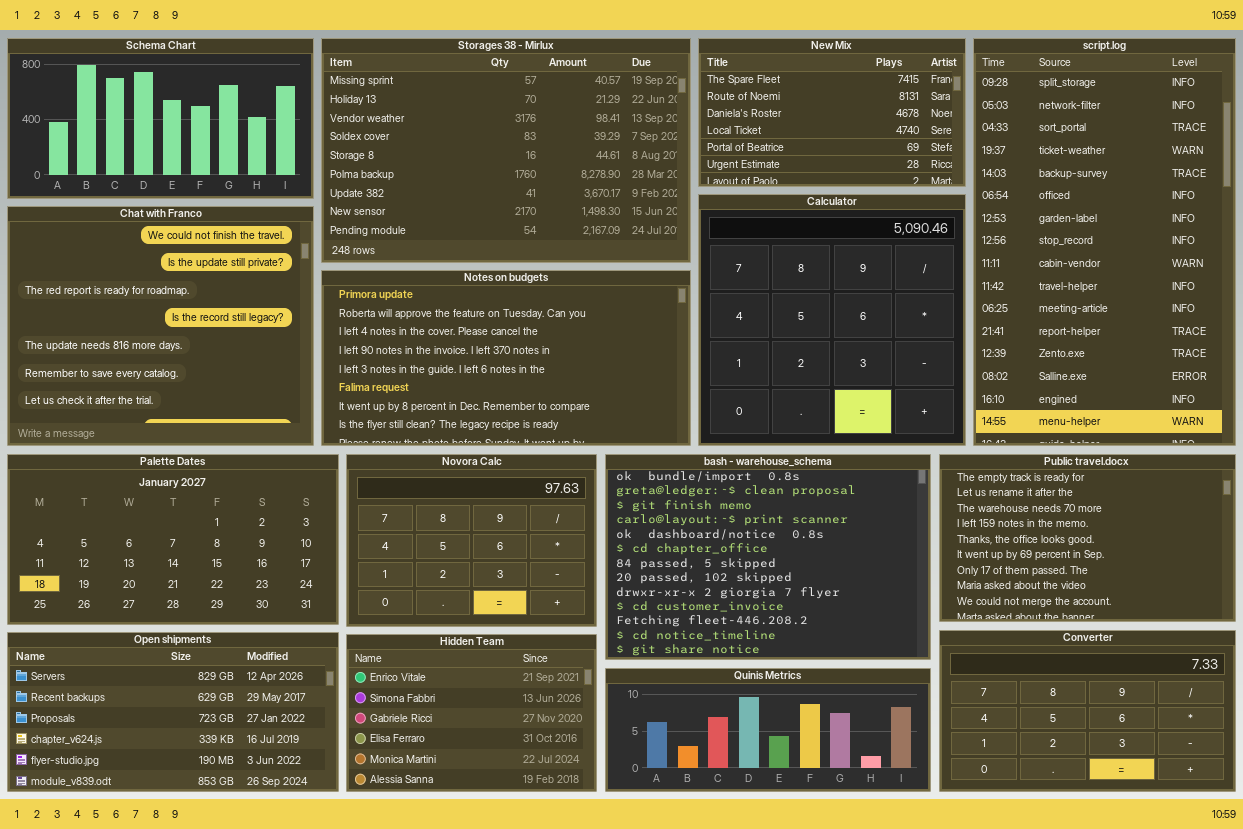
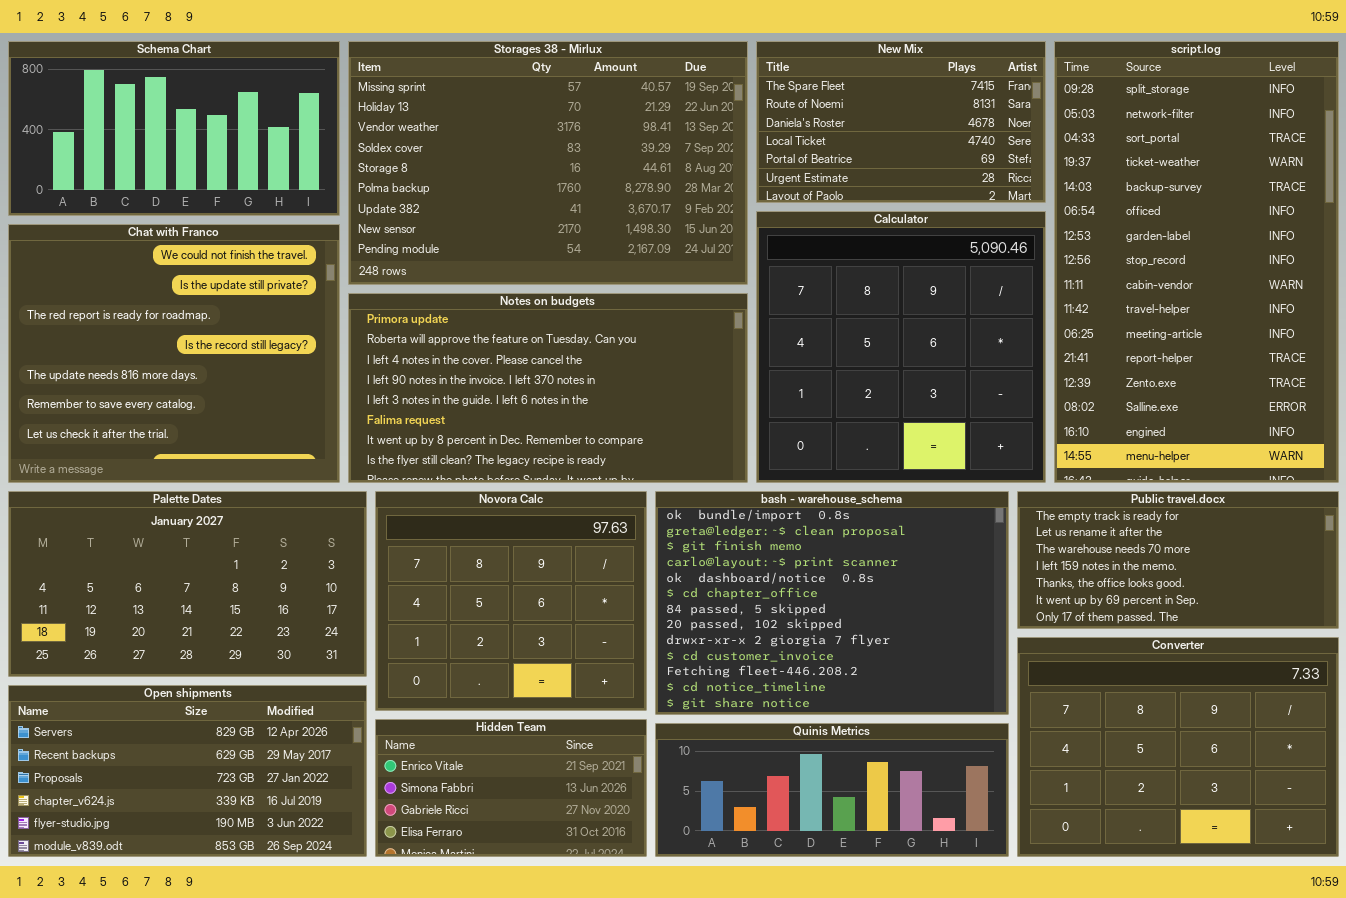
Novora Calc: [346,454,597,627] -> [375,491,647,711], resized
Public travel.docx: [939,454,1236,622] -> [1017,491,1339,629], resized
Converter: [939,630,1236,792] -> [1017,637,1339,857], resized
Hidden Team: [346,634,597,792] -> [375,719,647,857], resized

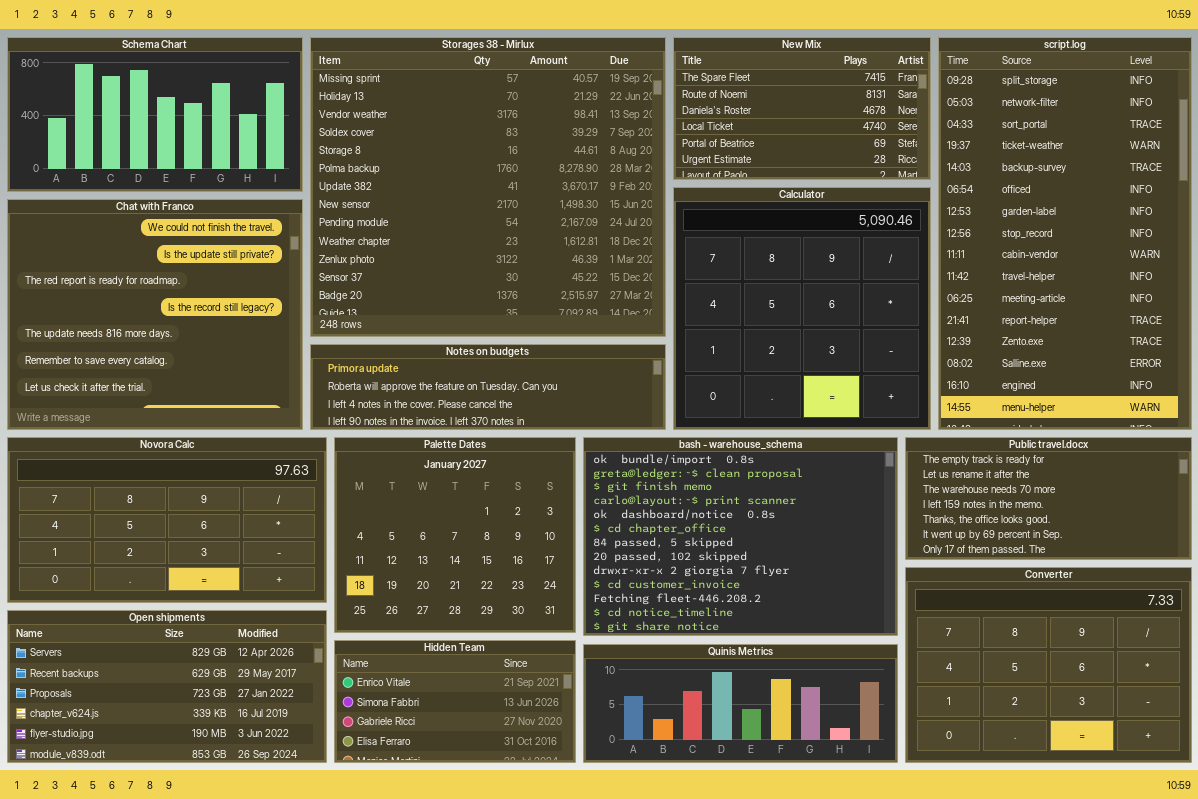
Storages 38 - Mirlux: [348,41,748,285] -> [310,37,666,337], resized
Notes on budgets: [348,293,748,483] -> [310,344,666,430], resized
Palette Dates: [8,491,367,677] -> [334,437,576,633], moved, resized
Novora Calc: [375,491,647,711] -> [7,437,327,603], moved, resized

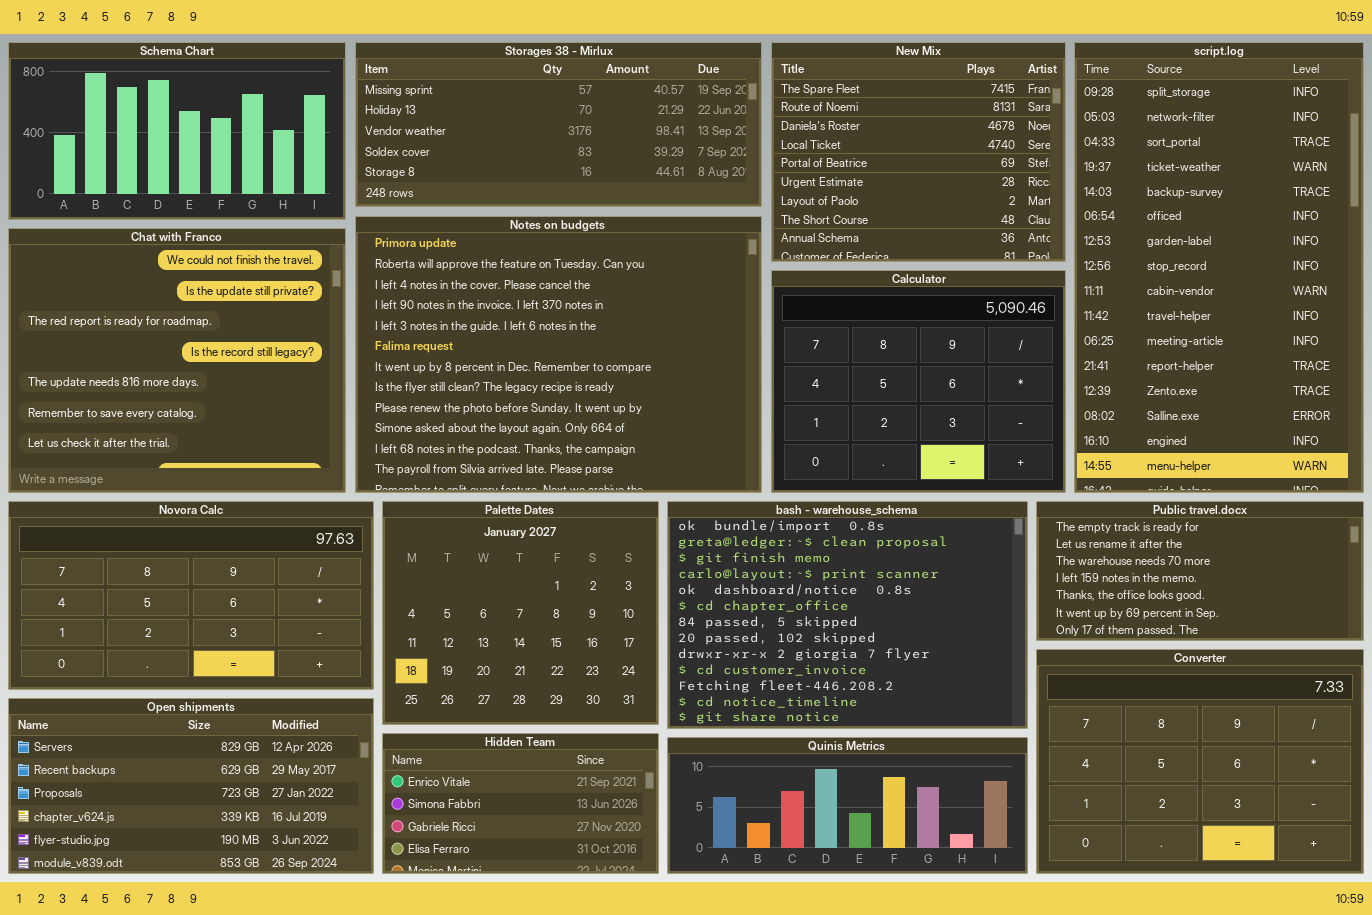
Storages 38 - Mirlux: [310,37,666,337] -> [355,42,762,207], resized
New Mix: [673,37,931,180] -> [771,42,1066,262], resized
Calculator: [673,187,931,430] -> [771,270,1066,493], resized
Notes on budgets: [310,344,666,430] -> [355,216,762,493], resized

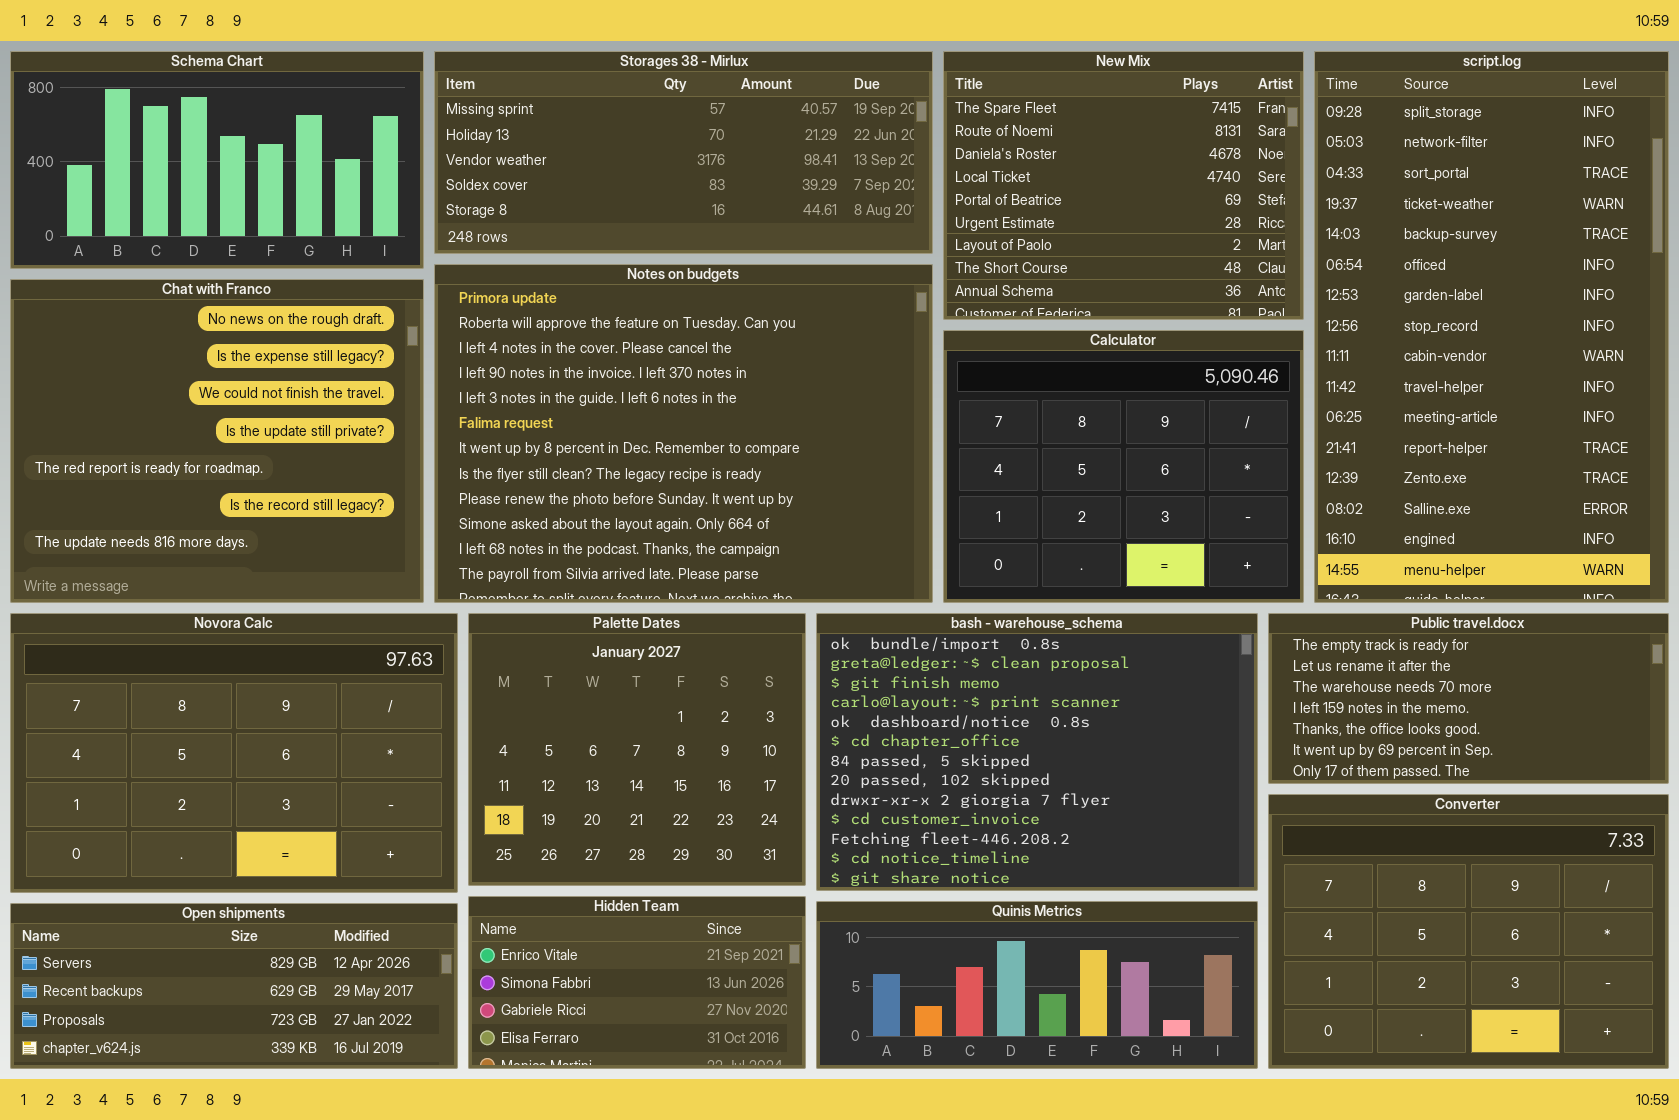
Chat with Franco: [8,228,346,493] -> [10,279,424,603], scrolled up 2 rows
Novora Calc: [8,501,374,690] -> [10,613,458,893], resized
Open shipments: [8,698,374,874] -> [10,903,458,1069], resized

